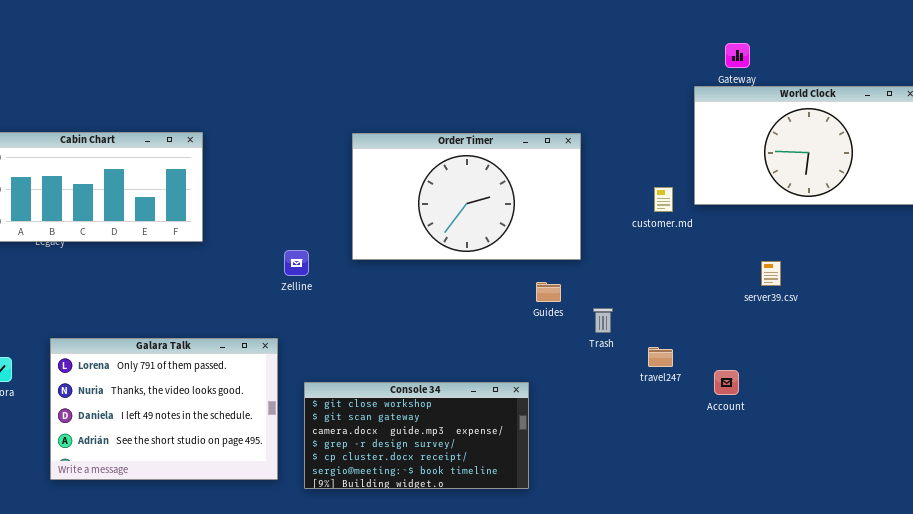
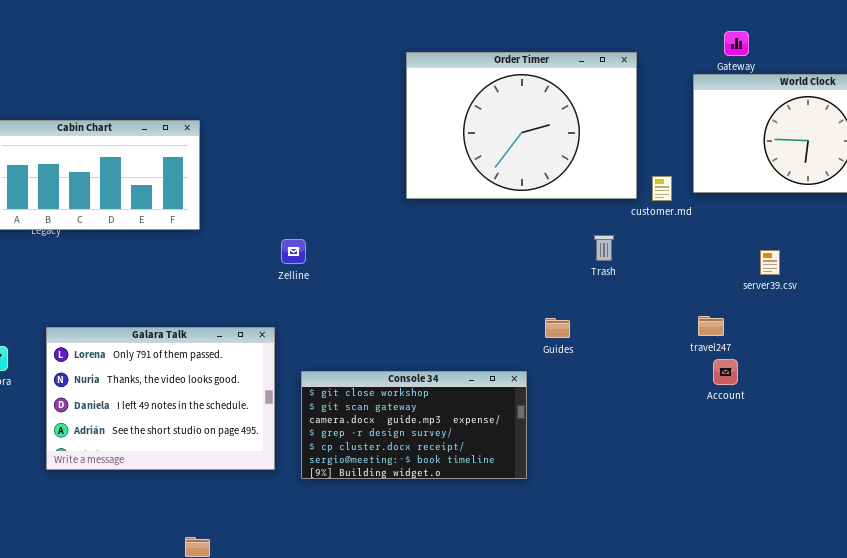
Order Timer: [352,133,581,260] -> [406,52,637,199], moved, resized
Guides: [536,282,561,302] -> [545,318,570,338], moved
Trash: [593,308,613,333] -> [594,235,614,261], moved
travel247: [648,347,673,367] -> [698,316,724,336], moved

